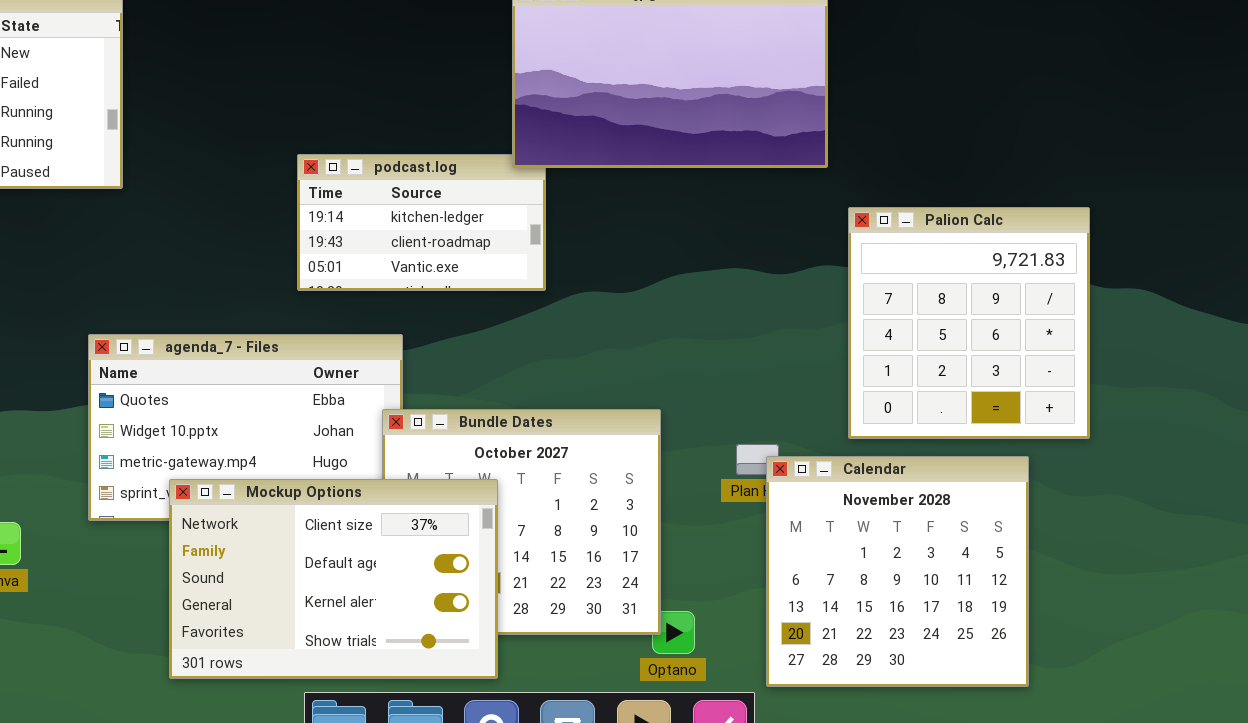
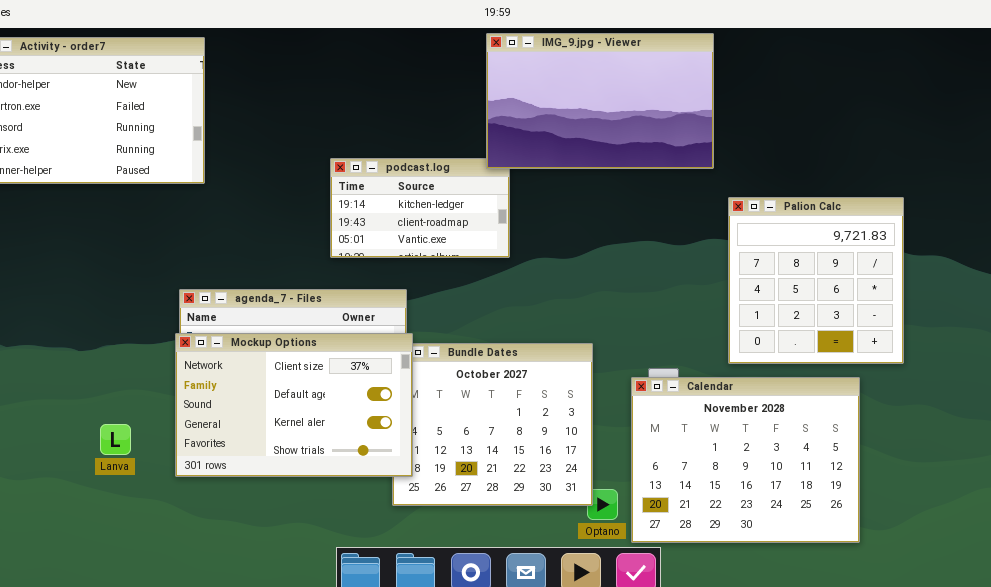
Calendar: [766,456,1029,687] -> [631,377,860,543], resized
Mockup Options: [169,479,498,679] -> [175,333,413,477], moved

